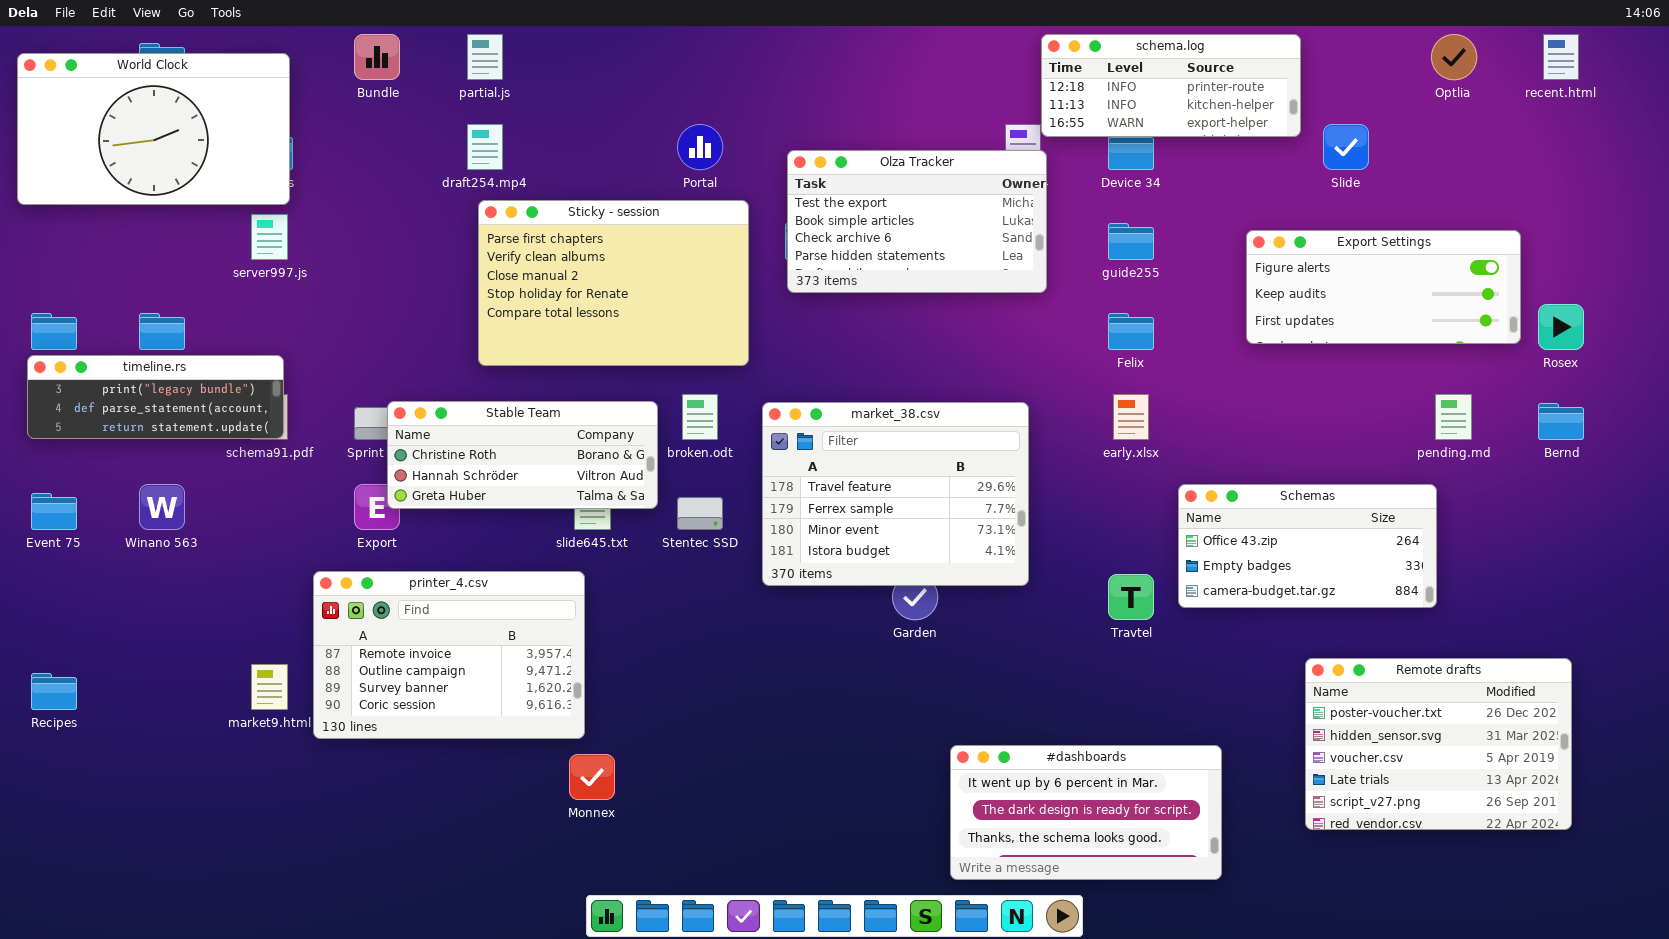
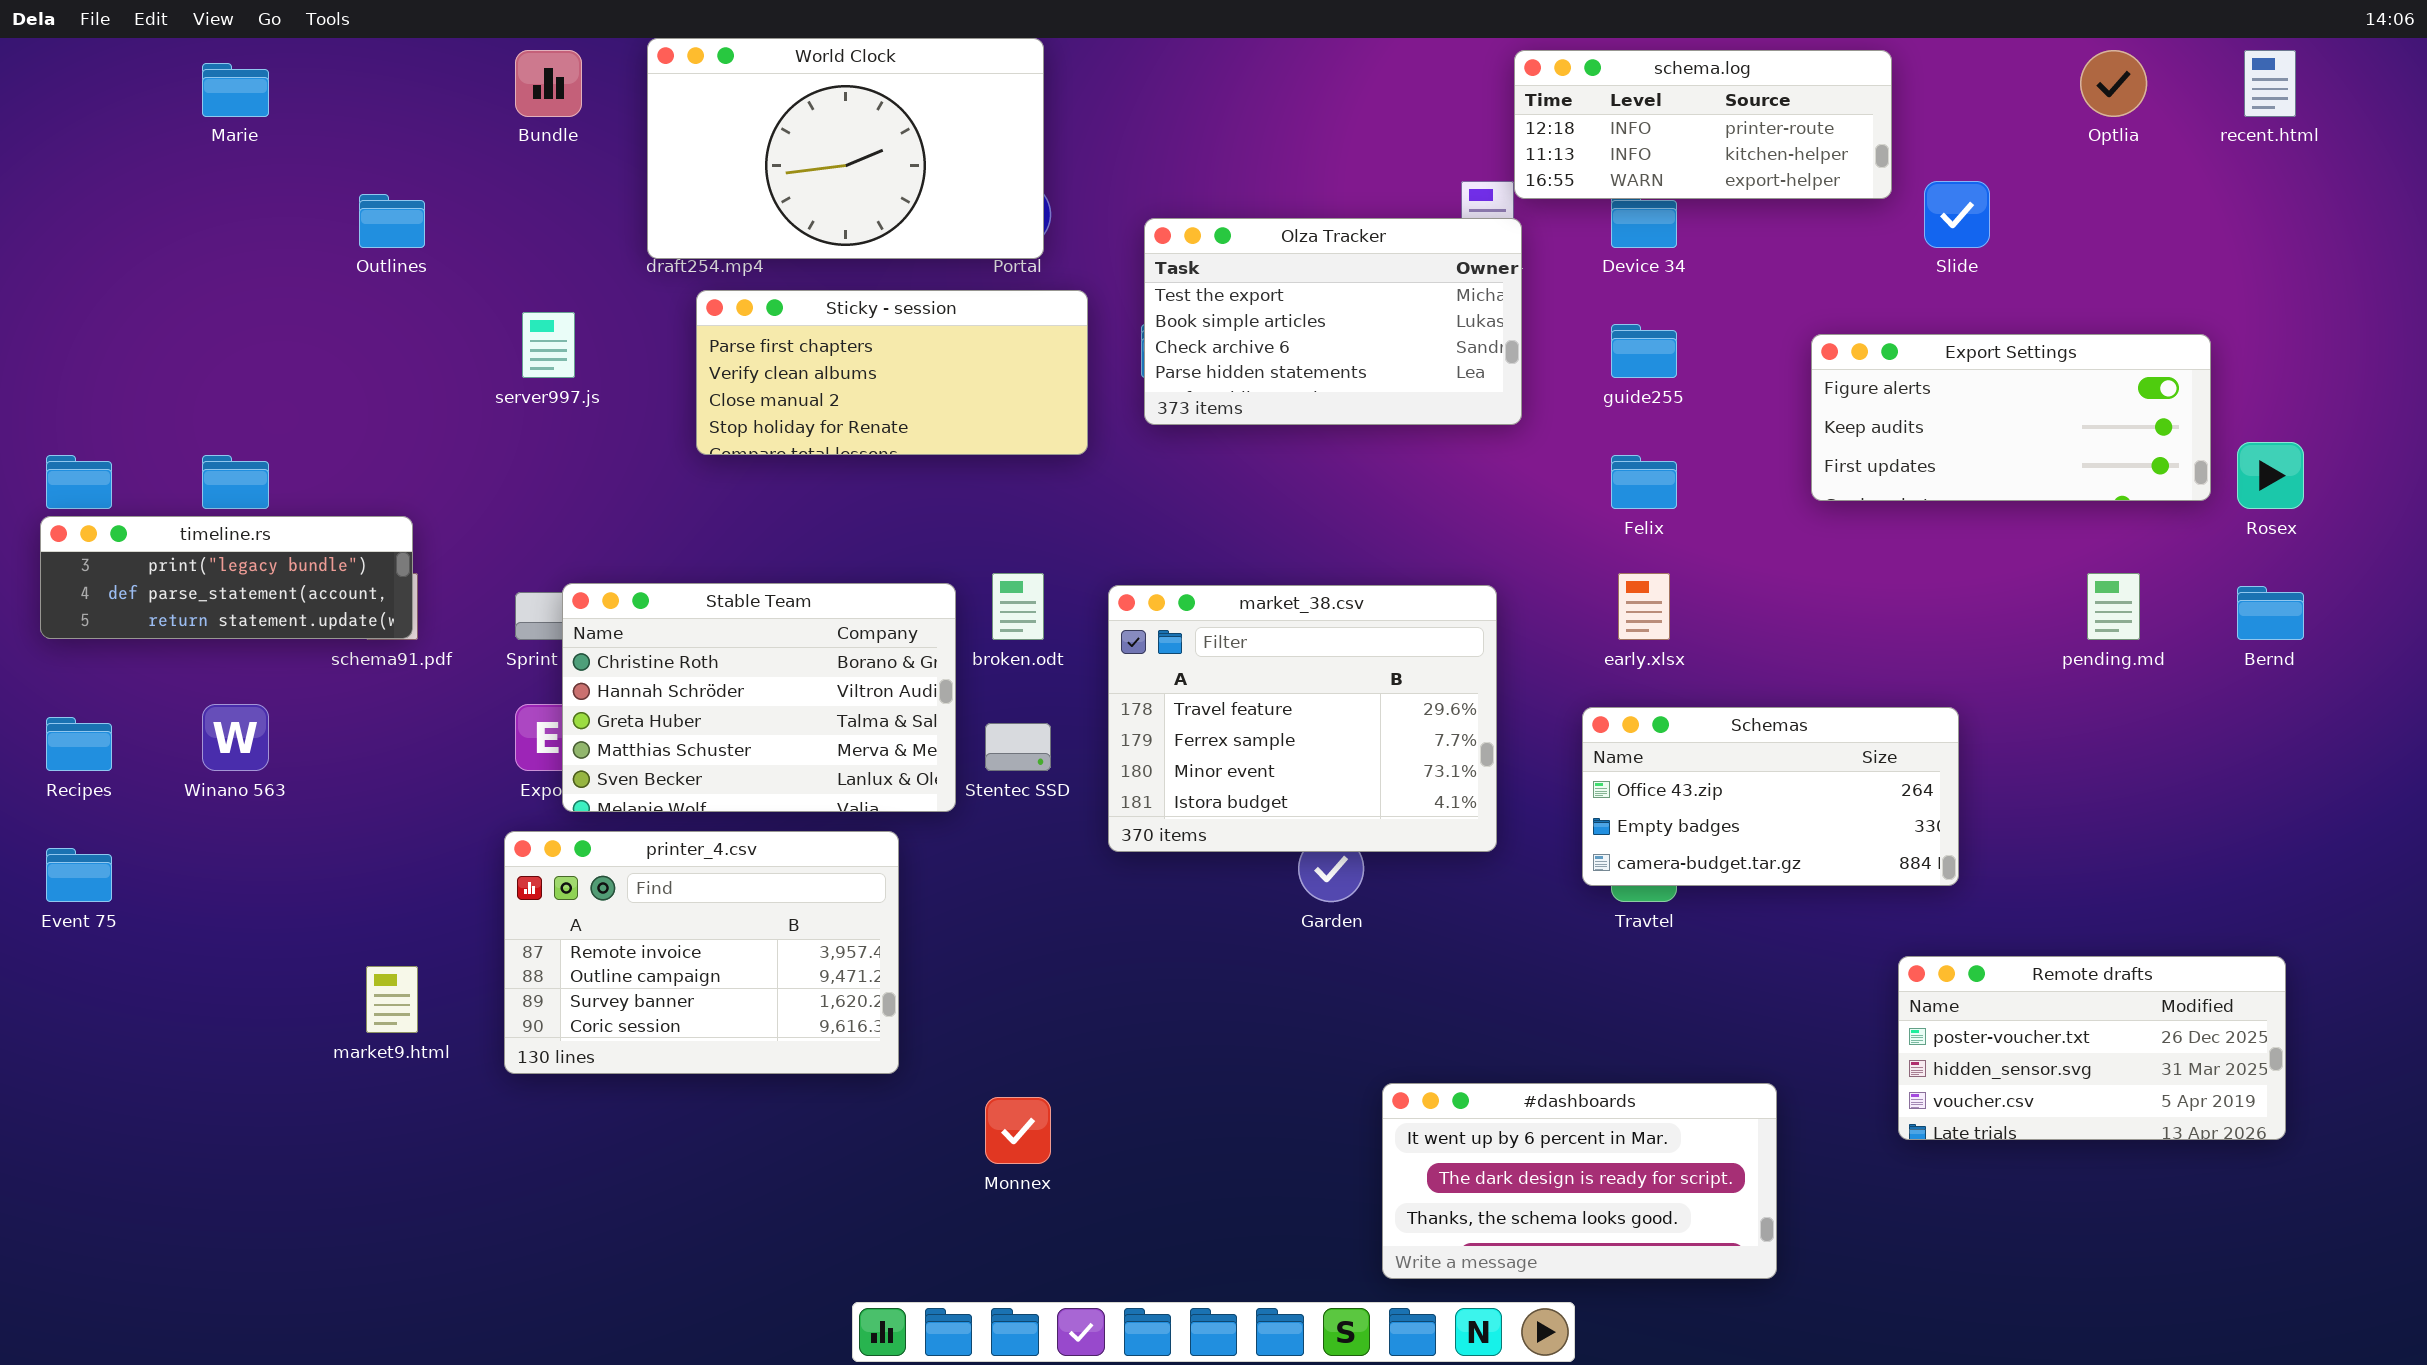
World Clock: [17,53,290,205] -> [647,38,1044,259], moved
Sticky - session: [478,200,749,366] -> [696,290,1088,455], resized
server997.js: [251,214,288,260] -> [522,312,575,378], moved
Stable Team: [387,401,658,509] -> [562,583,956,812], resized
Schemas: [1178,484,1437,608] -> [1582,707,1959,886], moved
Event 75: [31,493,77,530] -> [46,848,112,902], moved
printer_4.csv: [313,571,585,739] -> [504,831,899,1074], moved
Remote drafts: [1305,658,1572,830] -> [1898,956,2286,1140], resized
Recipes: [31,673,77,710] -> [46,717,112,771], moved
Monnex: [569,754,615,800] -> [985,1097,1051,1164], moved

